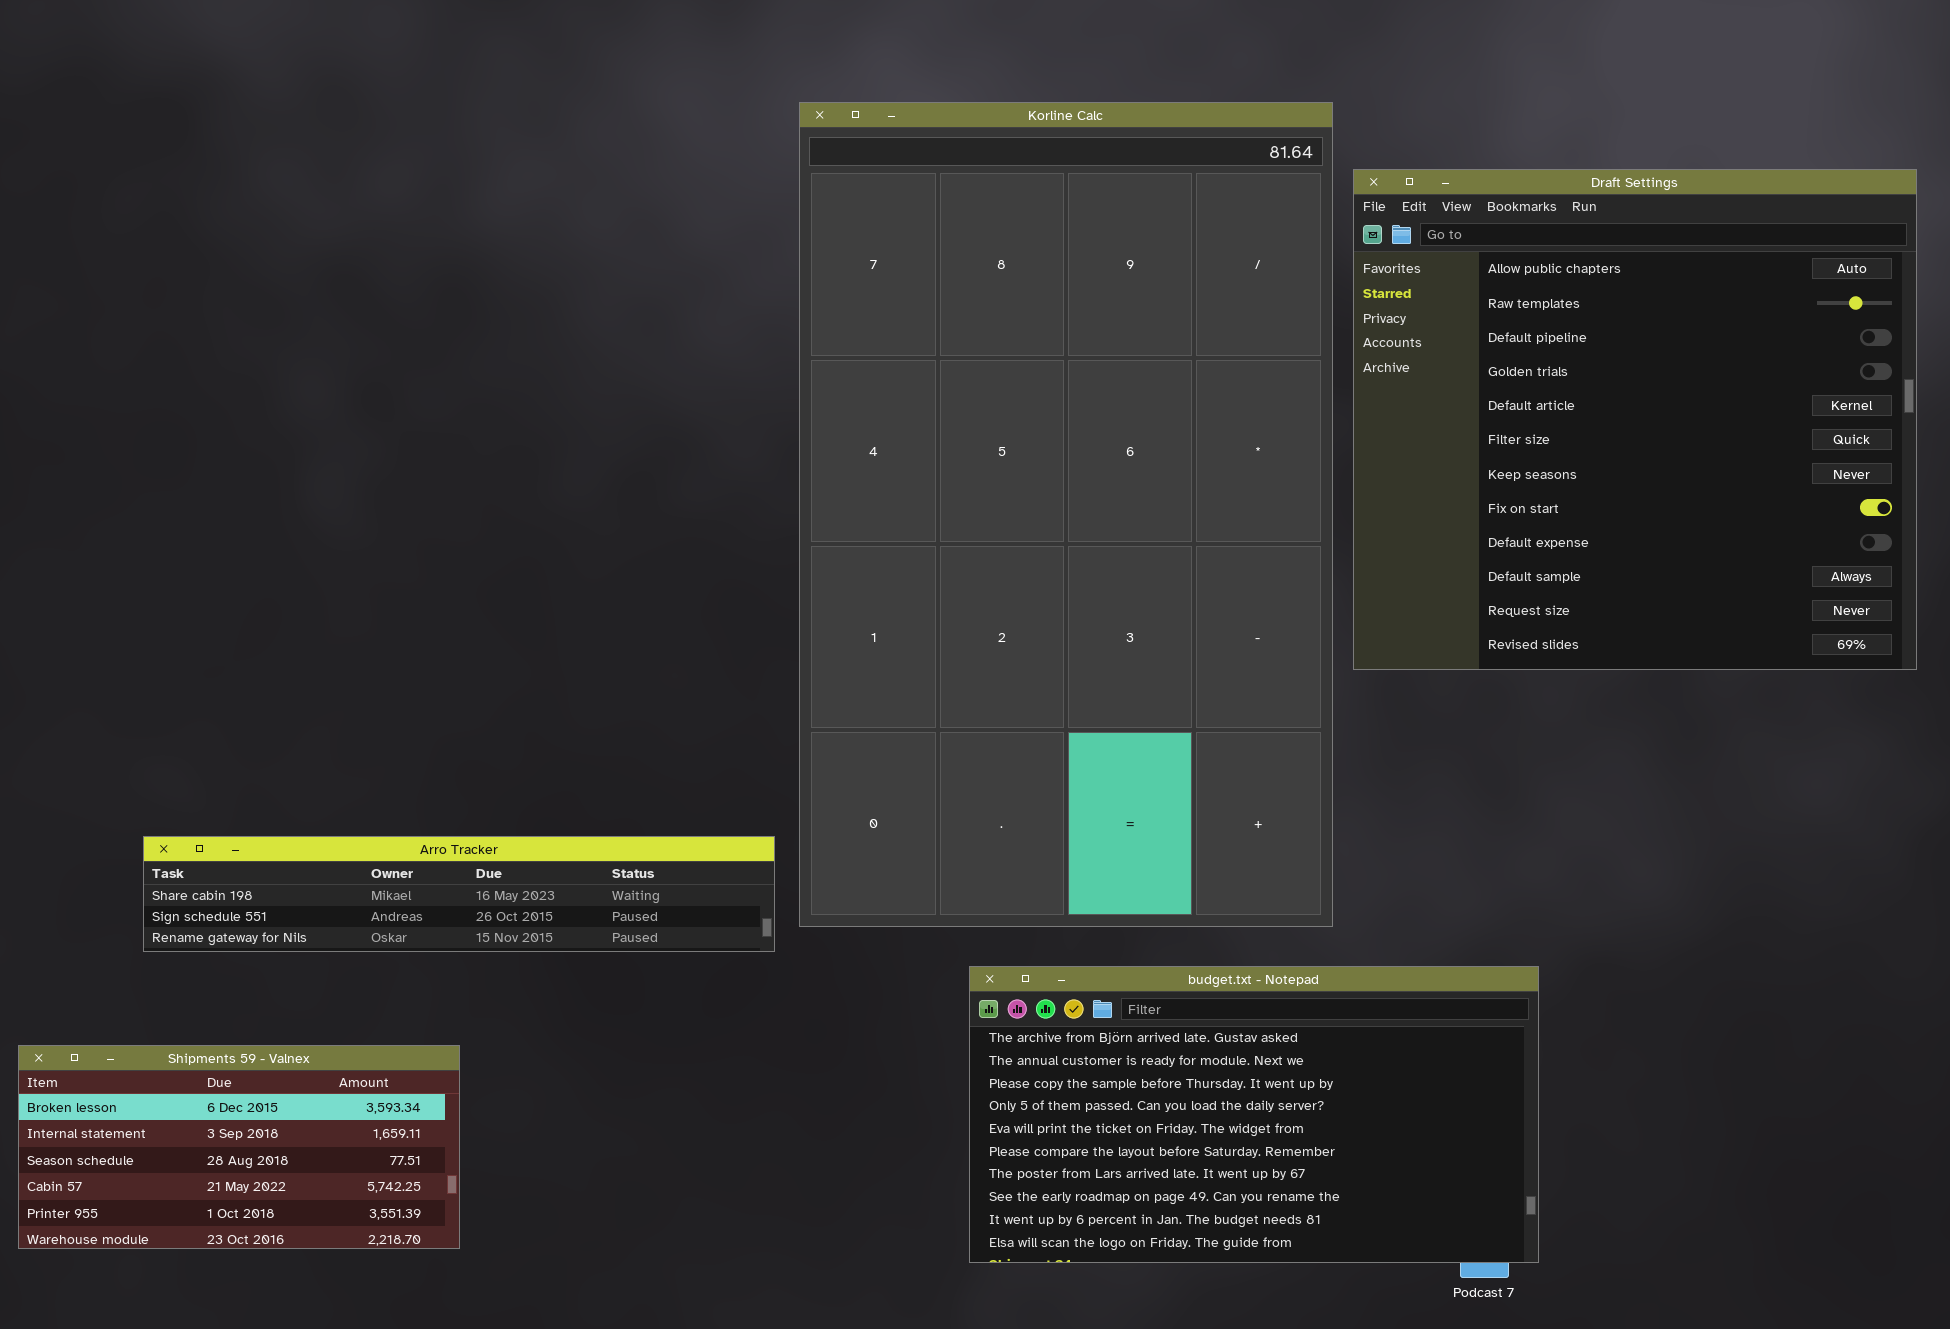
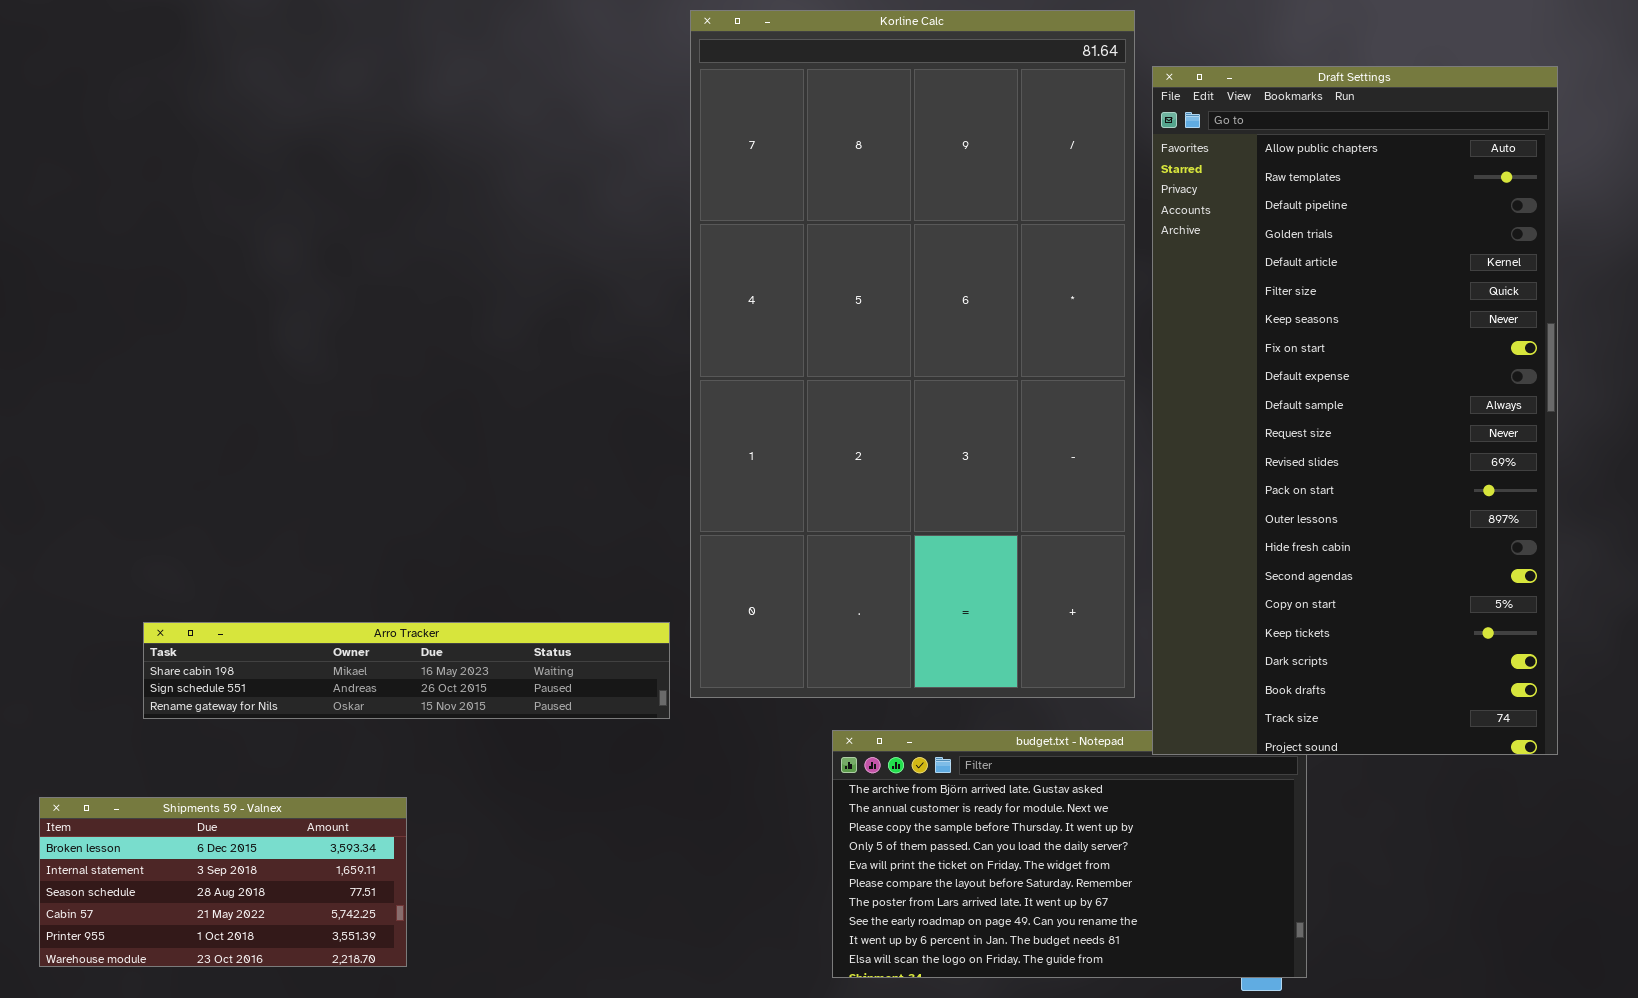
Draft Settings: [1353,169,1917,670] -> [1152,66,1558,755], resized

